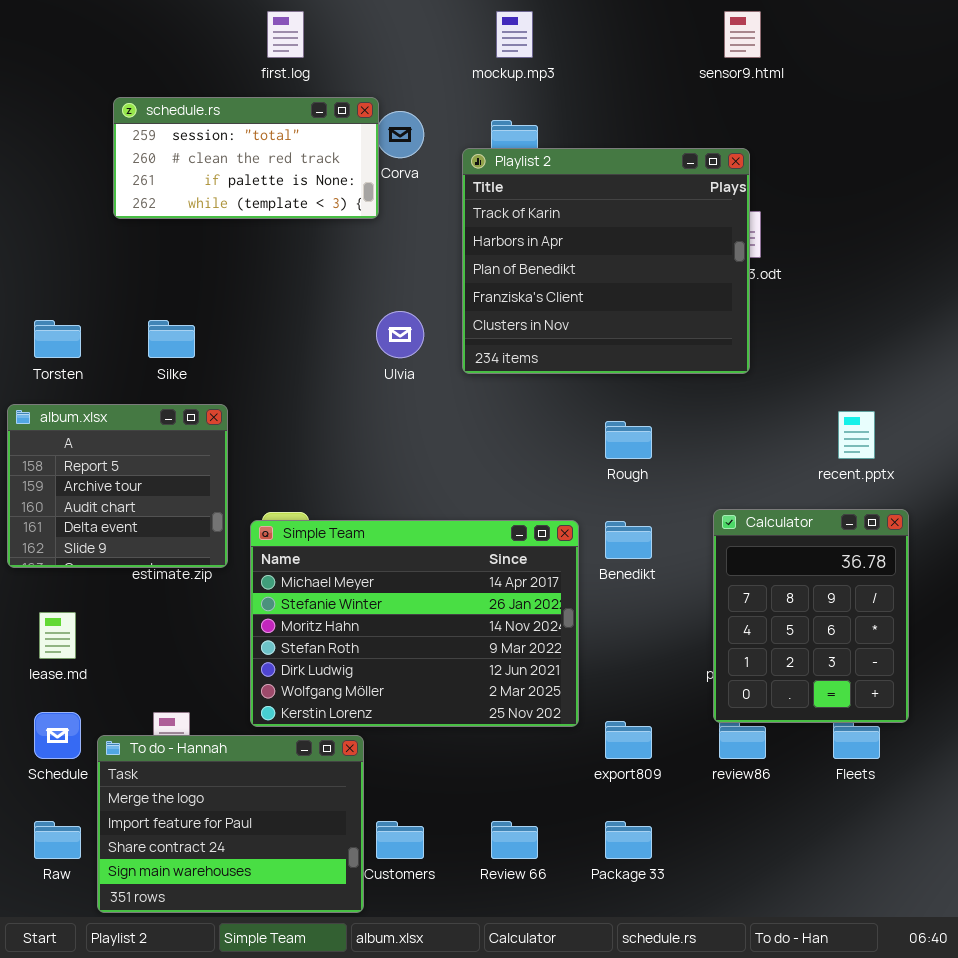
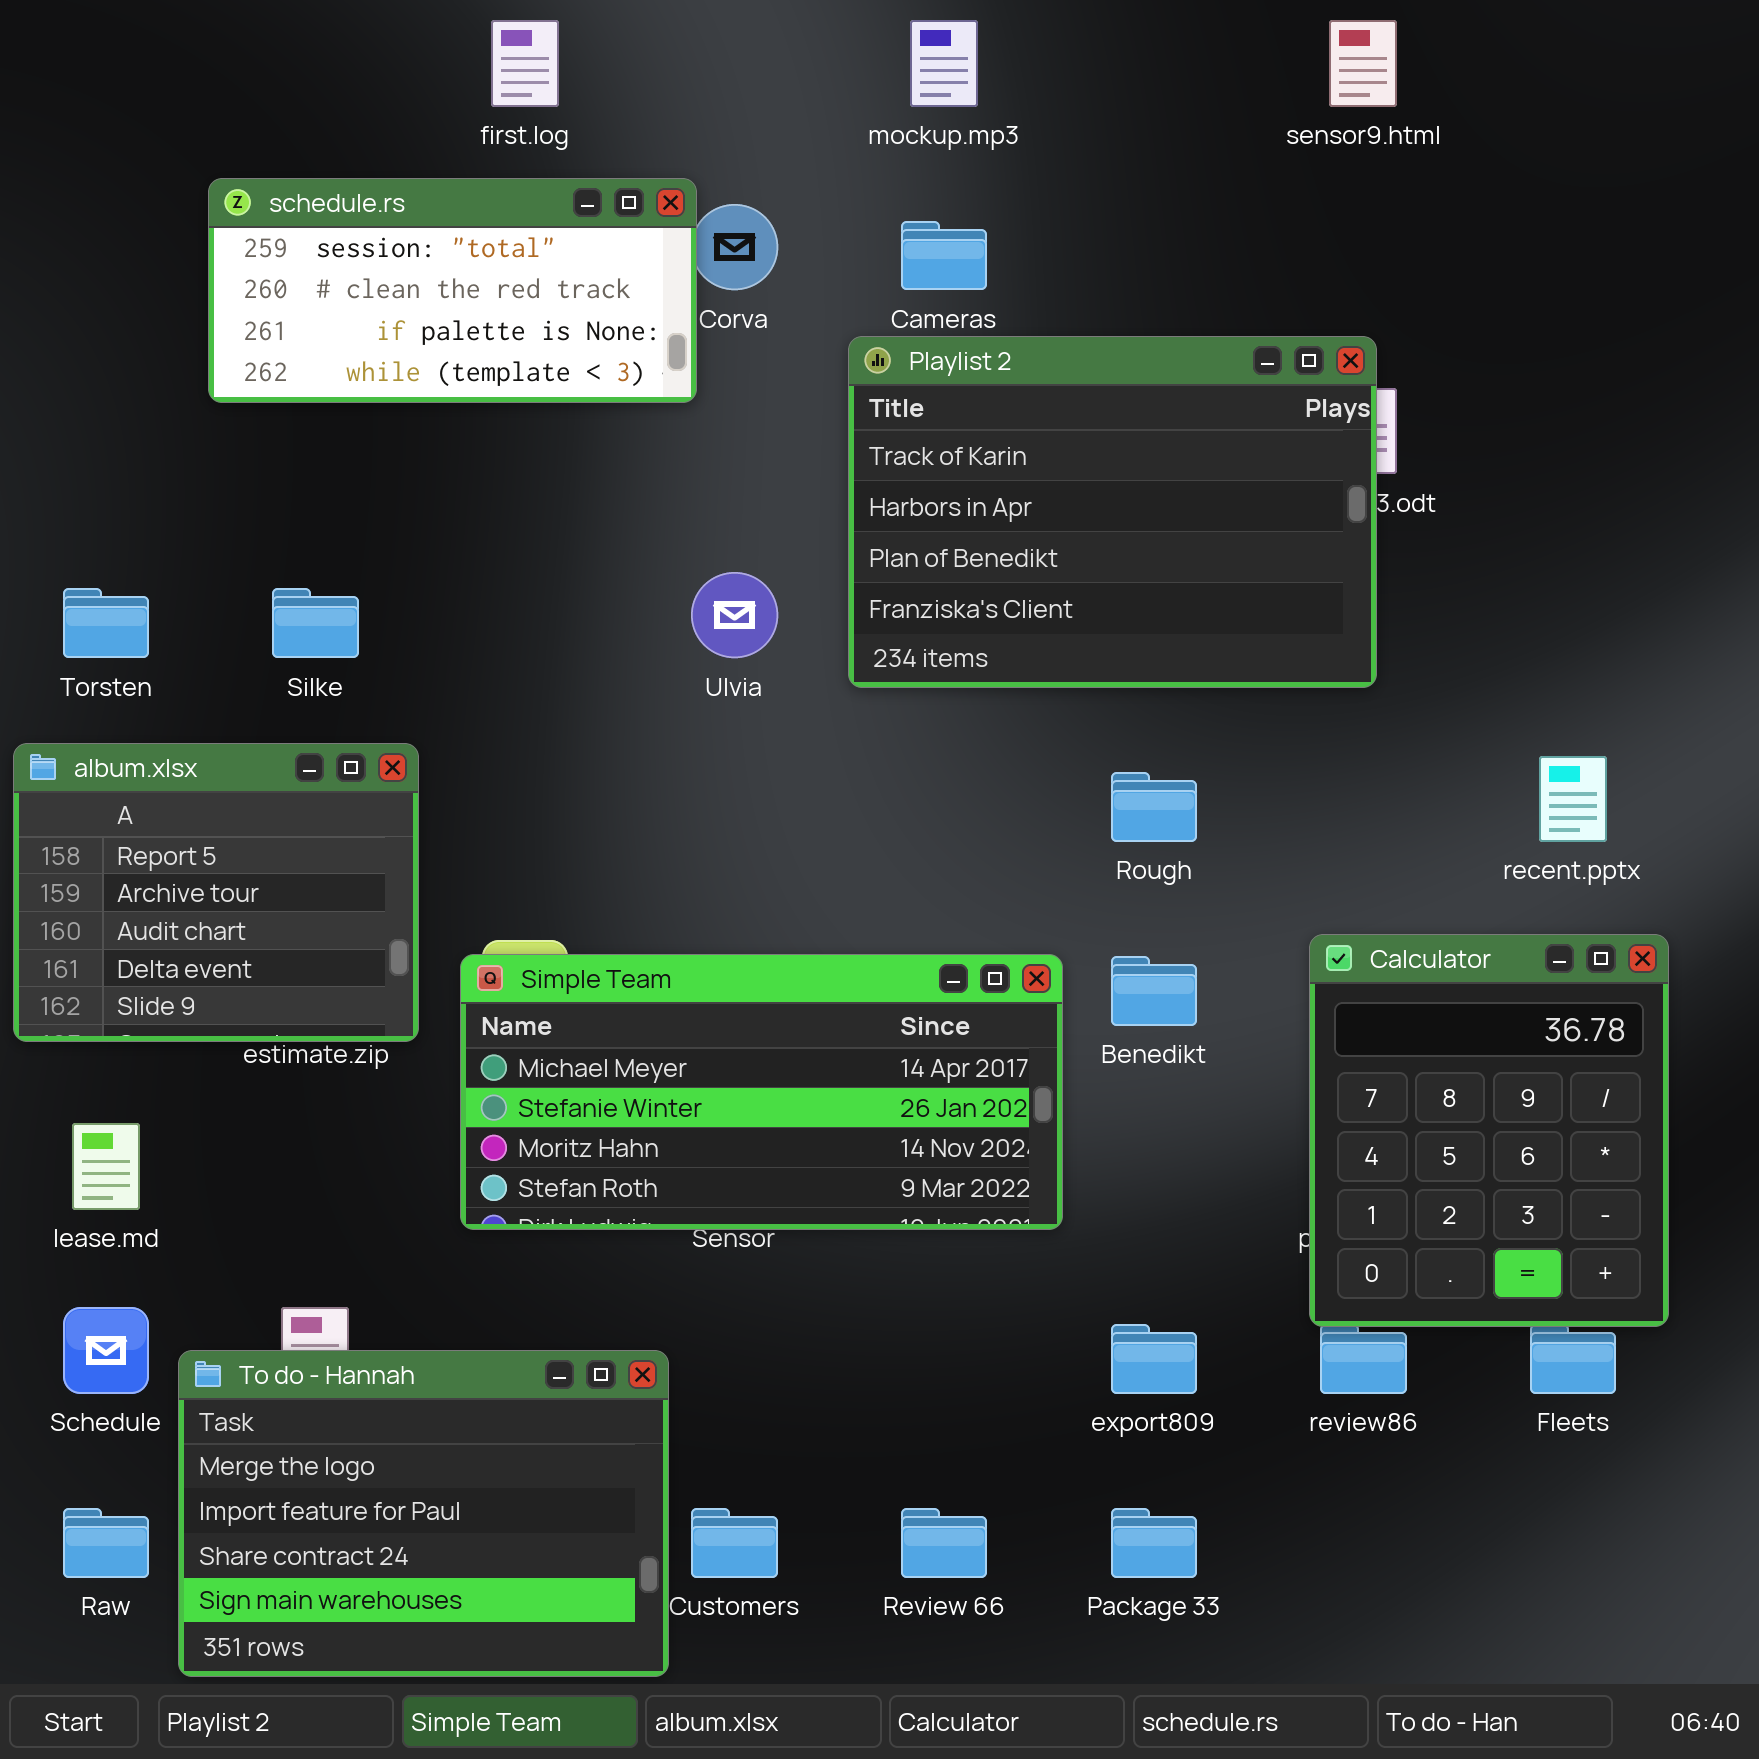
Playlist 2: [462,148,750,374] -> [848,336,1377,688], resized
Simple Team: [250,520,579,727] -> [460,954,1063,1230], resized

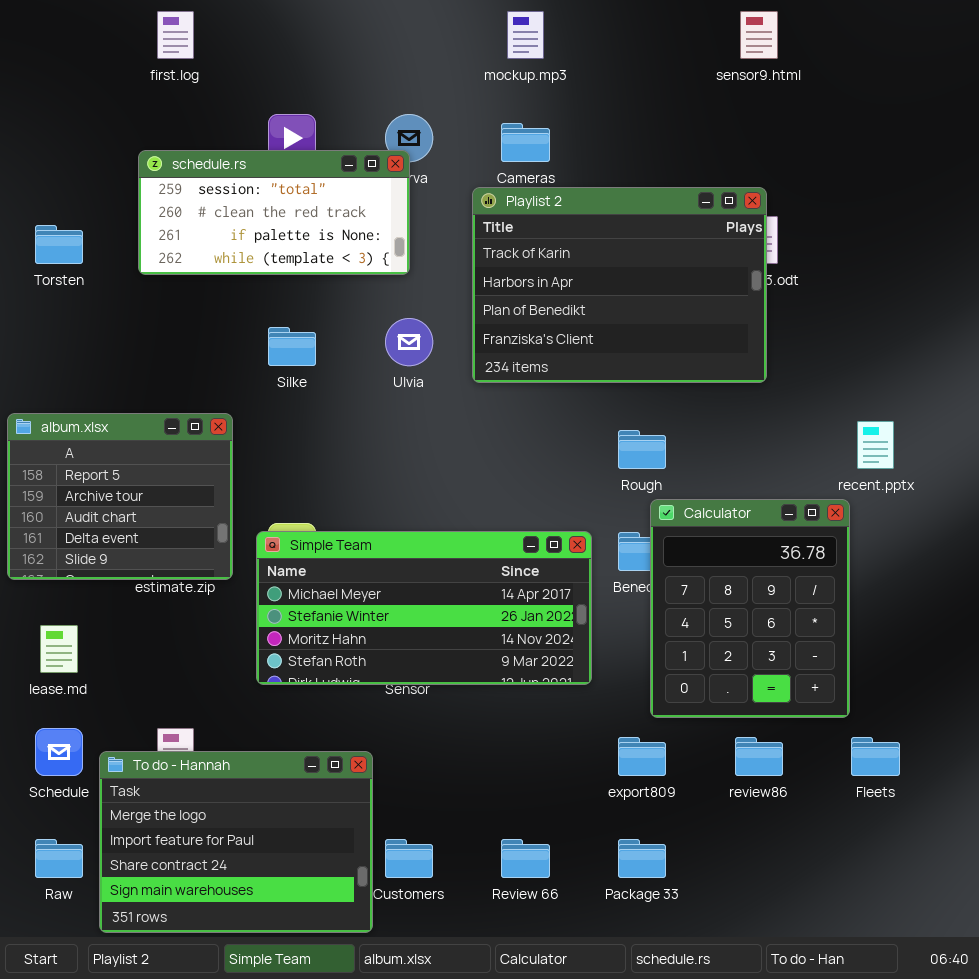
first.log: [491,20,559,107] -> [157,11,194,59], moved
schedule.rs: [208,178,697,403] -> [138,150,410,275], moved
Torsten: [63,588,149,658] -> [35,225,83,264], moved
Silke: [272,588,359,658] -> [268,327,316,366], moved
Calculator: [1309,934,1669,1327] -> [650,499,850,718], moved

